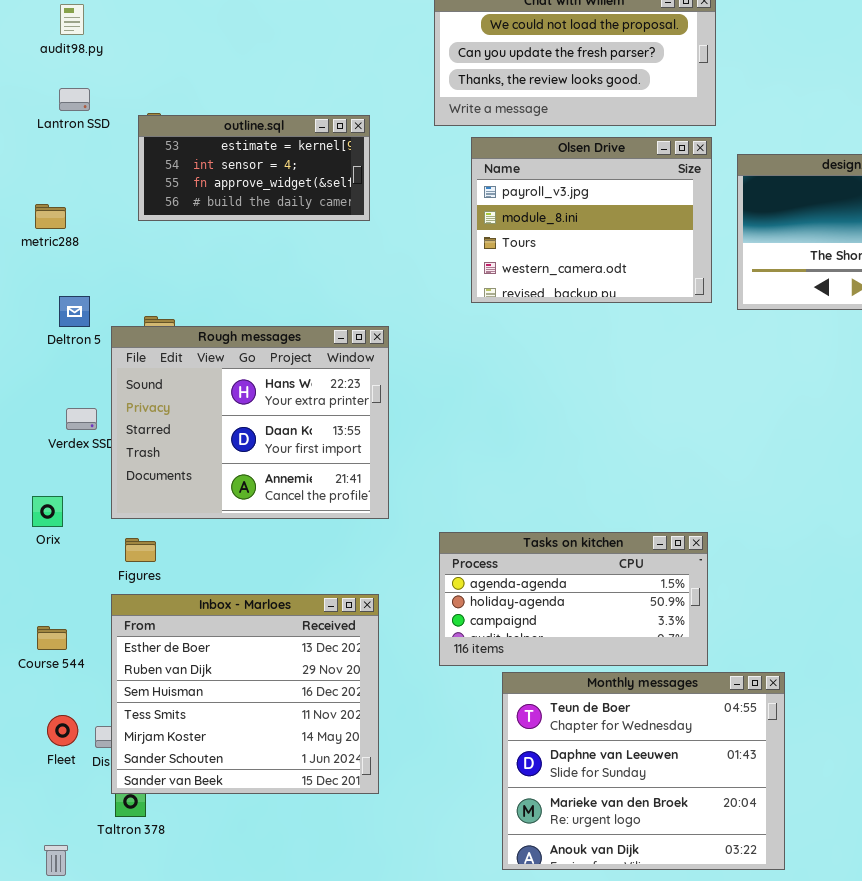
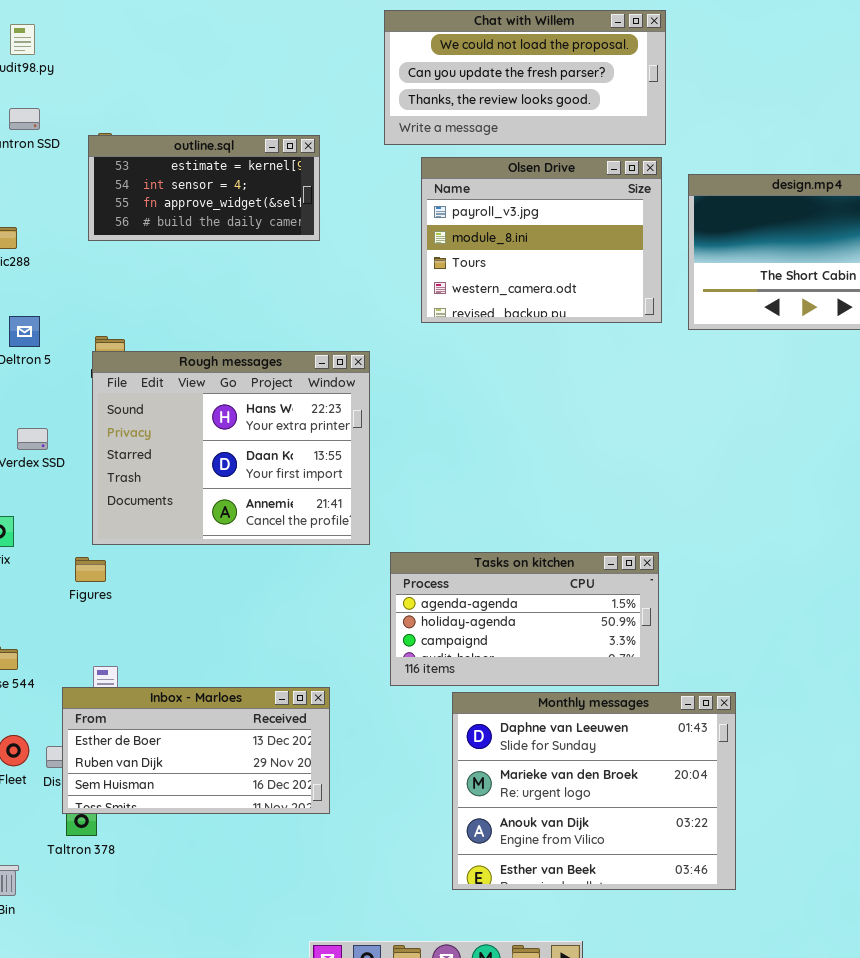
Rough messages: [111,326,389,519] -> [92,351,370,545], moved
Inbox - Marloes: [111,594,379,794] -> [62,687,330,814], resized
Monthly messages: [502,672,785,870] -> [452,692,736,890], scrolled down 1 row

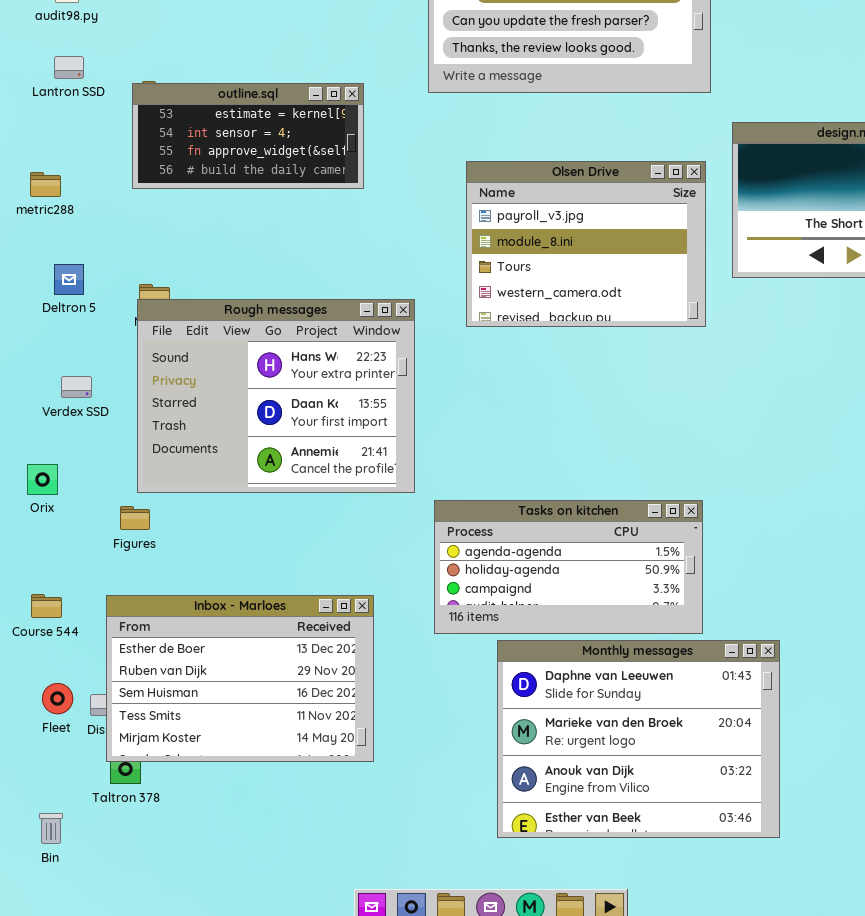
Olsen Drive: [421,157,662,323] -> [466,161,706,327], moved
Inbox - Marloes: [62,687,330,814] -> [106,595,374,762], resized

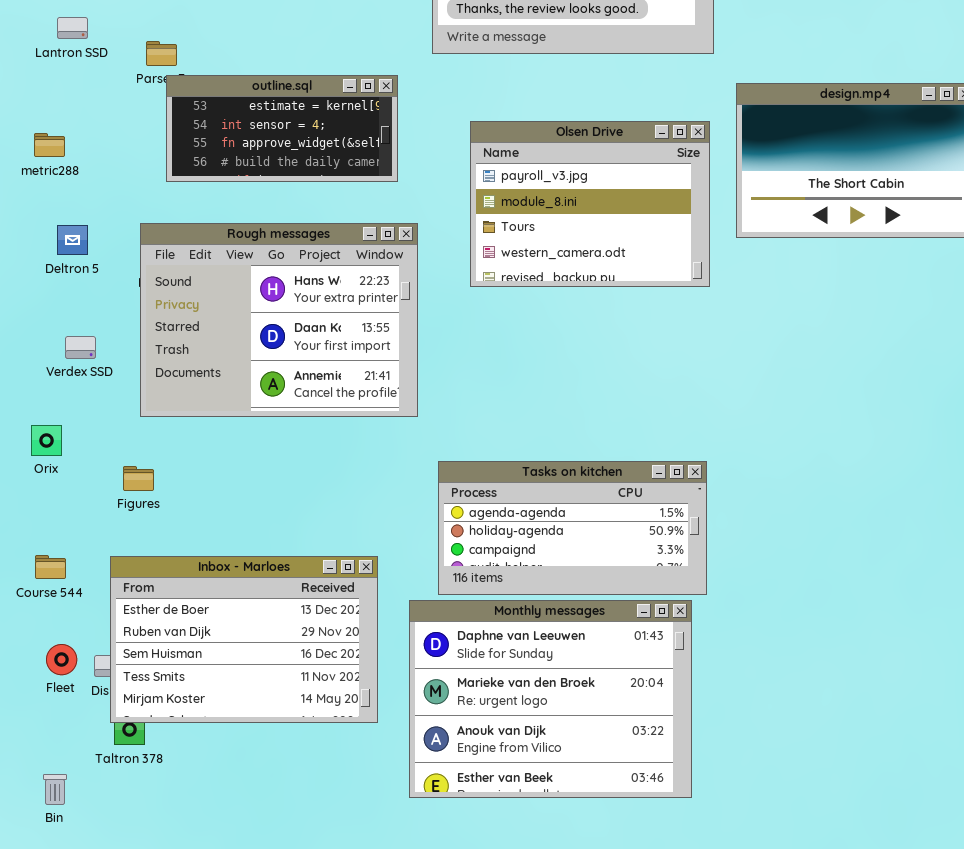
outline.sql: [132,83,364,189] -> [166,75,398,182], moved
Rough messages: [137,299,415,493] -> [140,223,418,417], moved
Monthly messages: [497,640,780,838] -> [409,600,692,798], moved

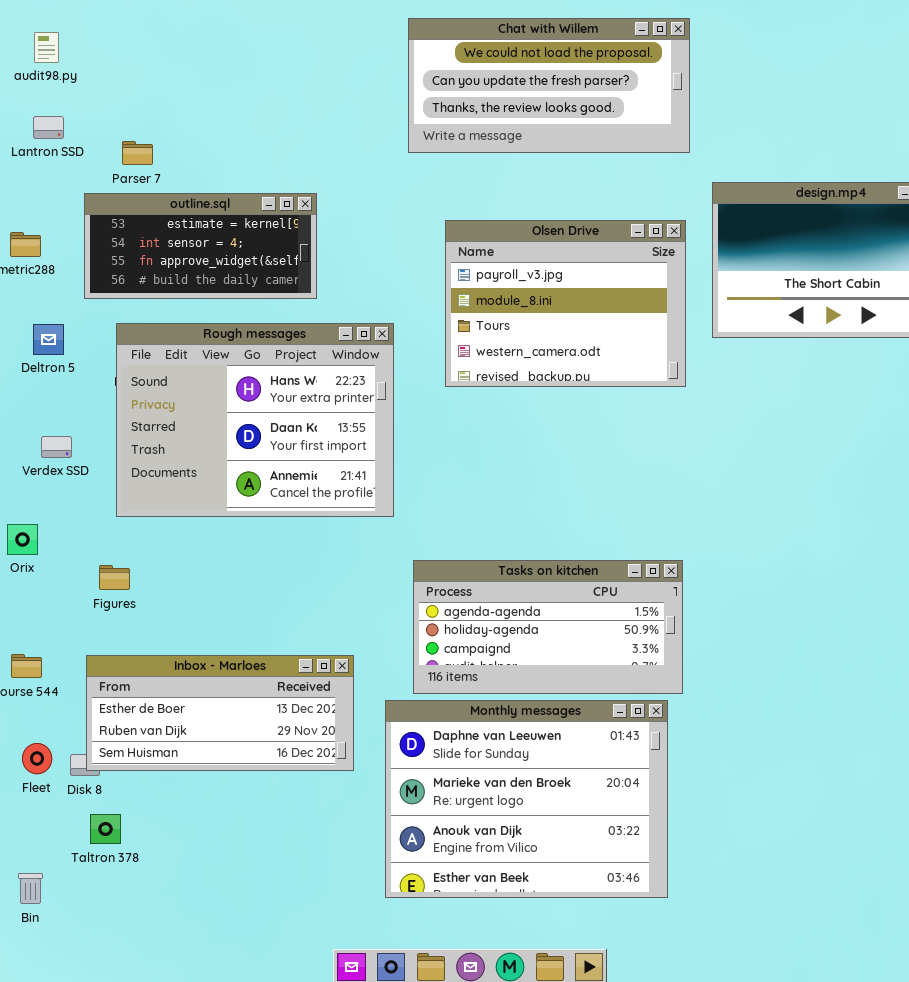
outline.sql: [166,75,398,182] -> [84,193,317,299], moved
Inbox - Marloes: [110,556,378,723] -> [86,655,354,771], resized

